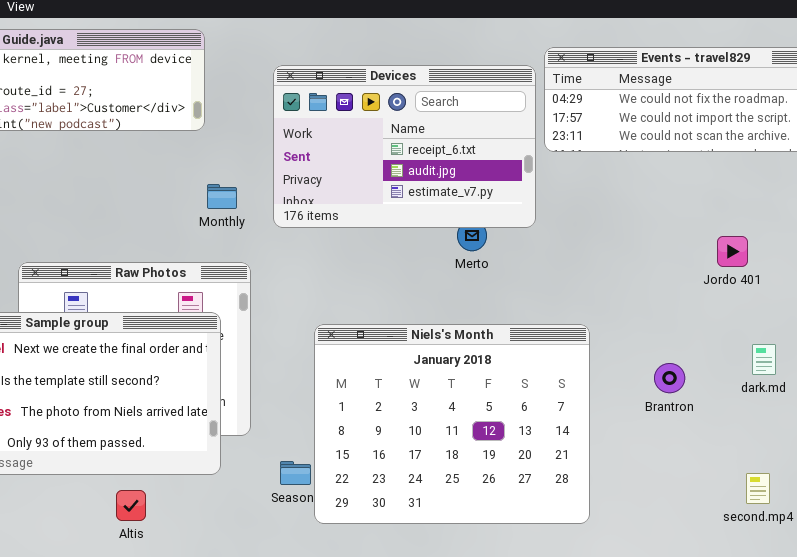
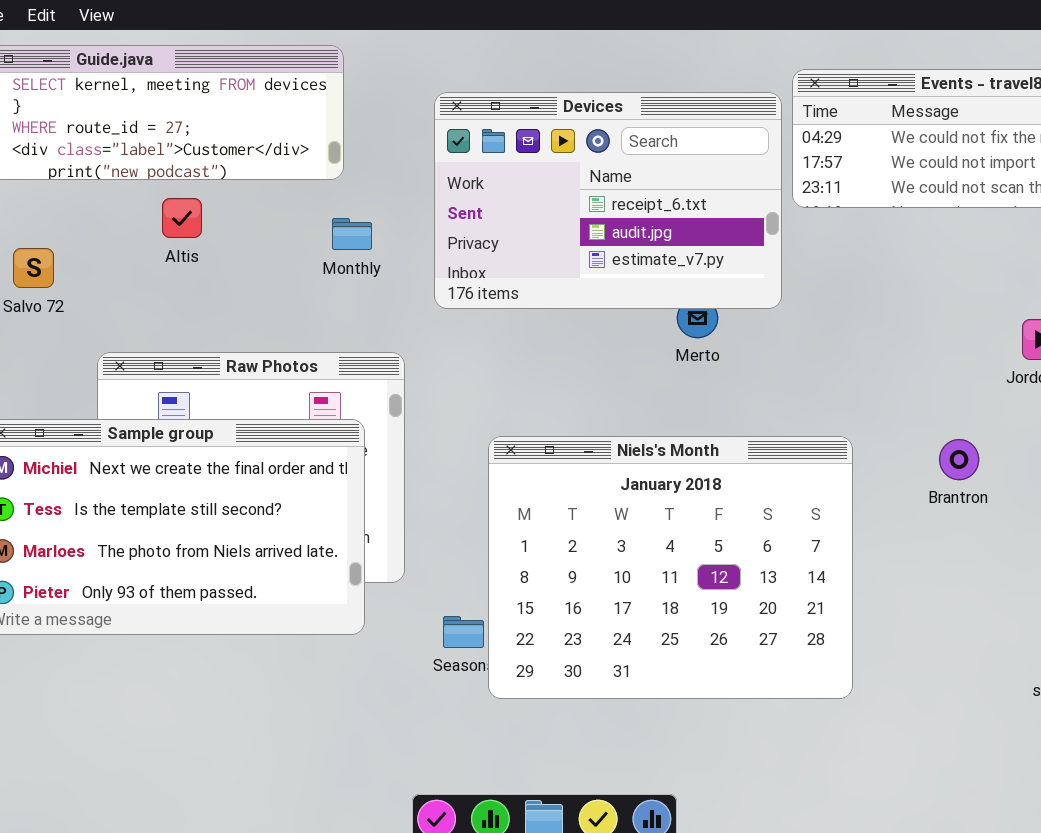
Monthly: [207,184,237,209] -> [332,218,372,250], moved
Brantron: [654,363,685,393] -> [939,439,979,480], moved
Altis: [116,490,146,521] -> [162,198,202,238], moved

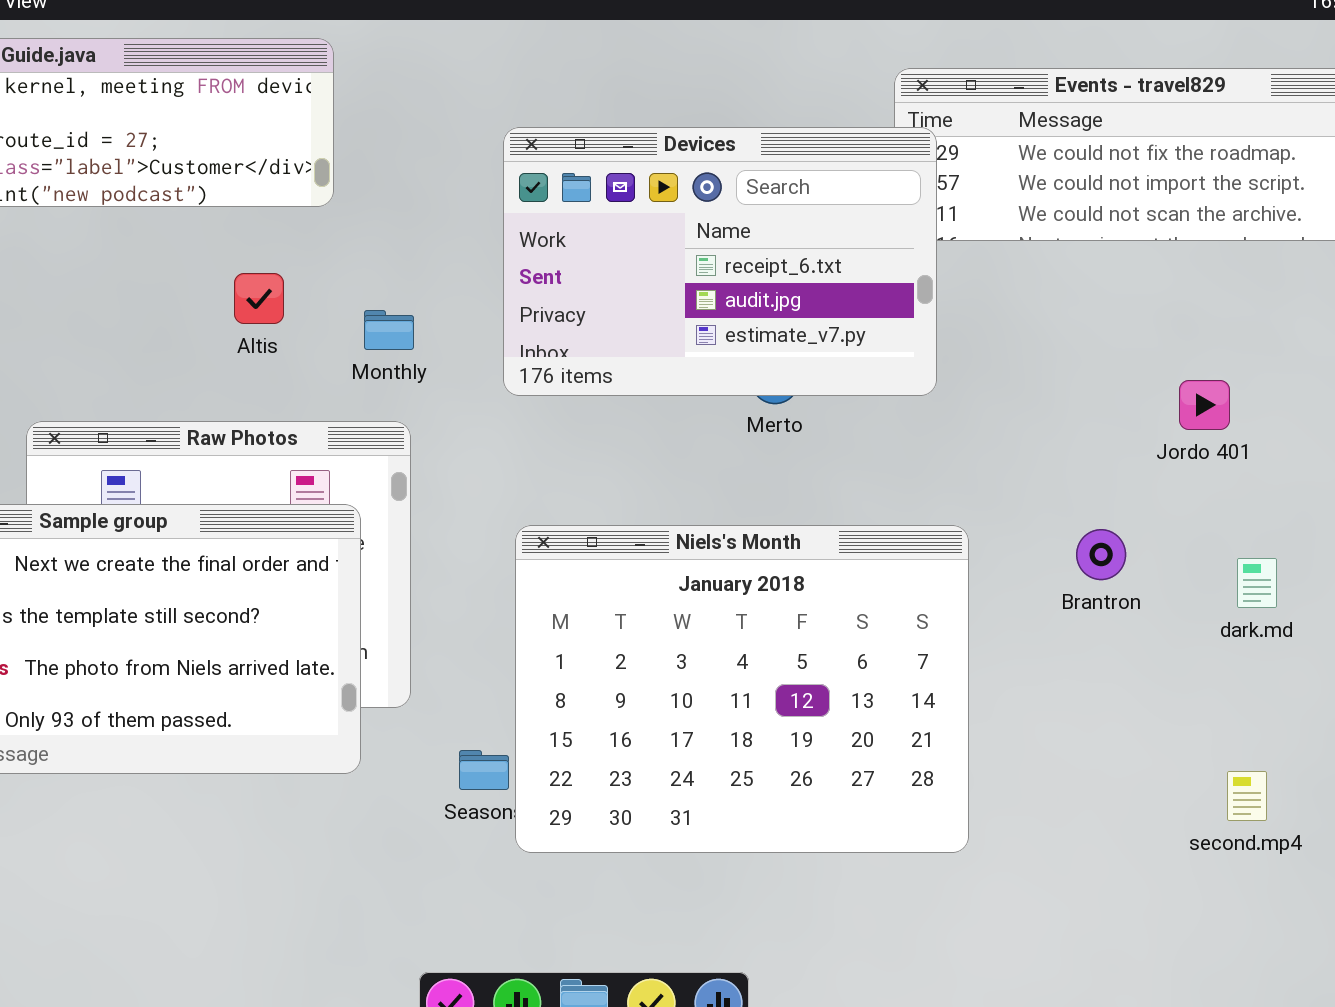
Devices: [434,92,782,309] -> [503,127,937,396], moved
Altis: [162,198,202,238] -> [234,273,284,324], moved
Monthly: [332,218,372,250] -> [364,310,414,350], moved

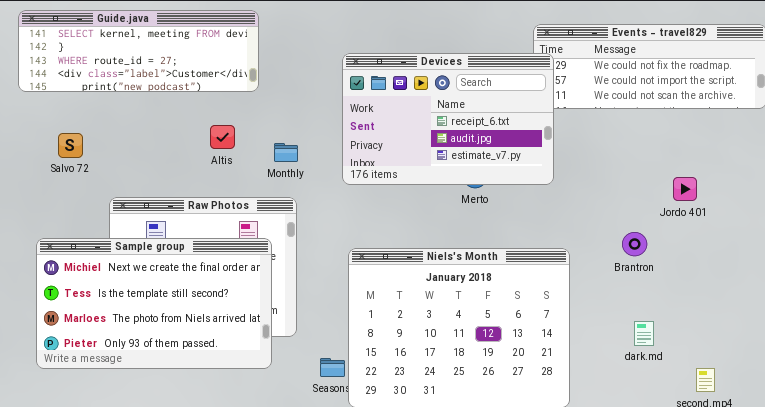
Brantron: [1076,529,1126,580] -> [622,232,647,256], moved
dark.md: [1237,558,1277,608] -> [634,321,654,346], moved

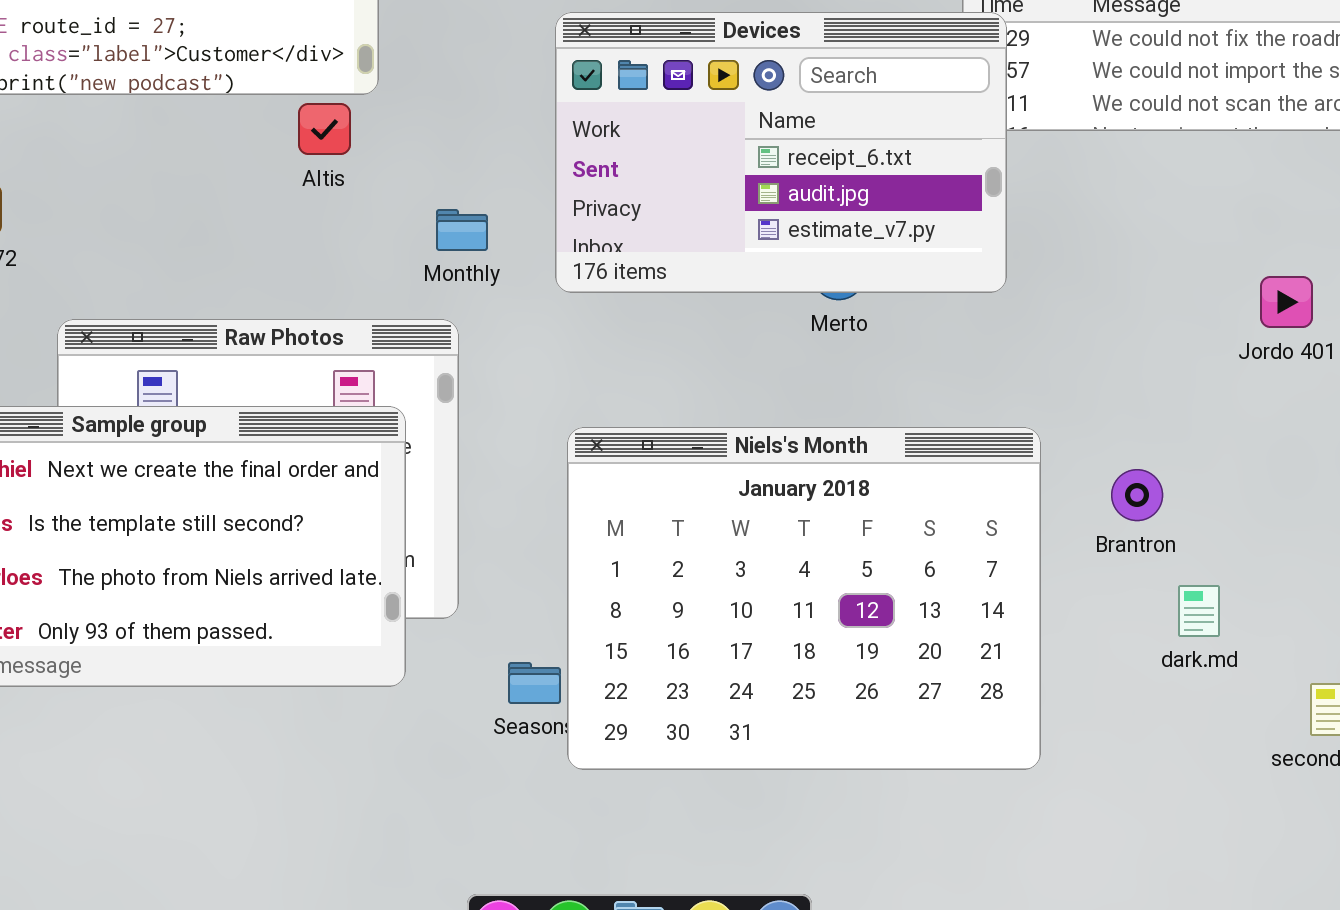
Altis: [210,125,235,149] -> [298,103,351,155], moved
Monthly: [274,143,298,162] -> [436,209,488,251], moved
Brantron: [622,232,647,256] -> [1111,469,1163,521], moved

